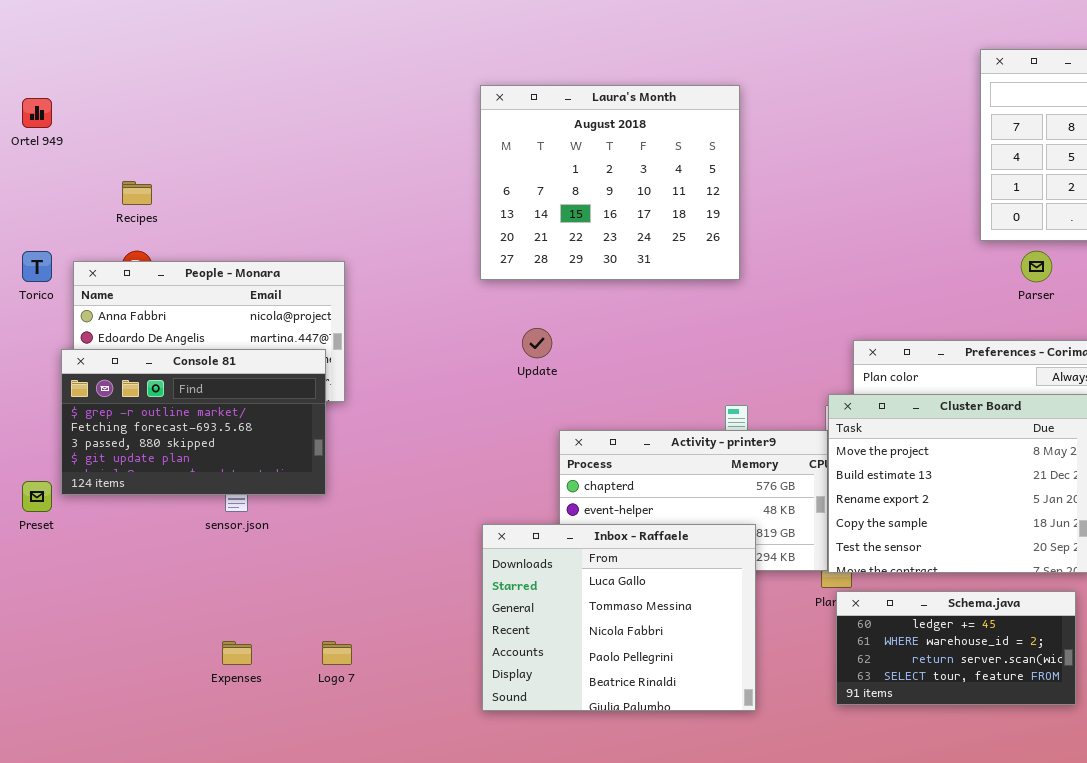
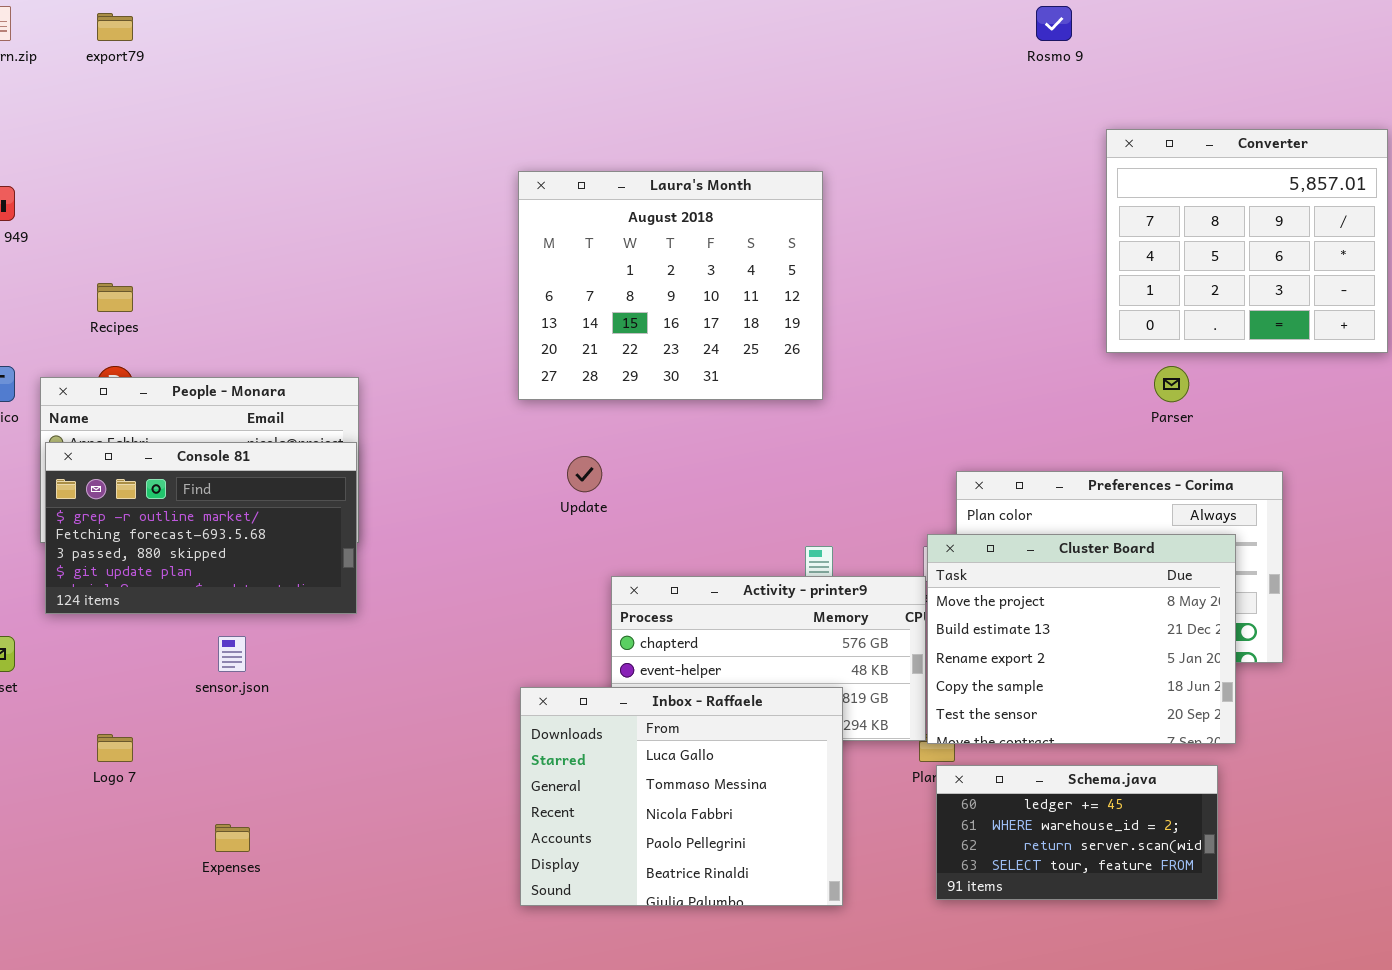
Console 81: [61,349,326,495] -> [45,442,357,614], moved
Logo 7: [322,641,352,665] -> [97,734,133,762], moved

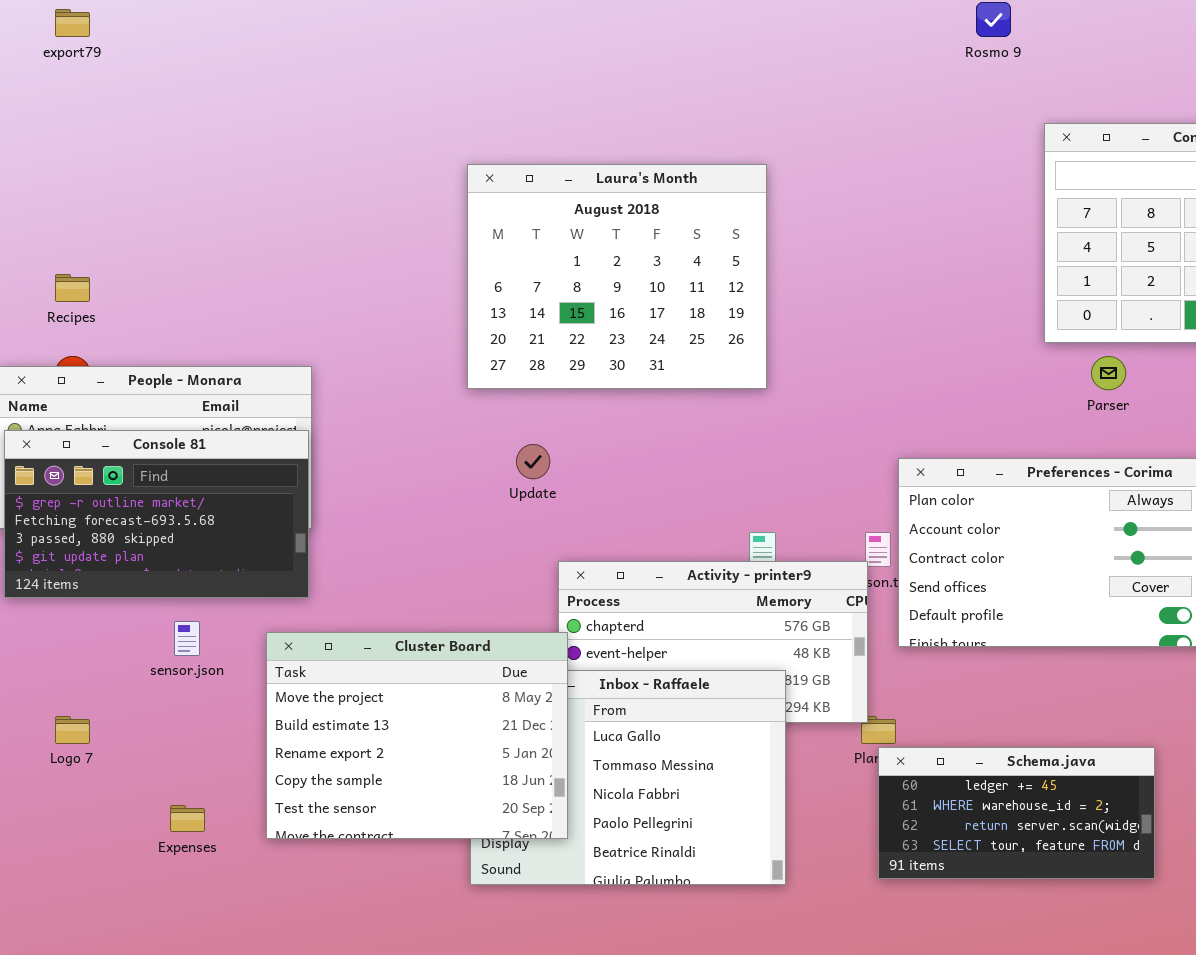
Cluster Board: [927,534,1236,744] -> [266,632,568,839], moved

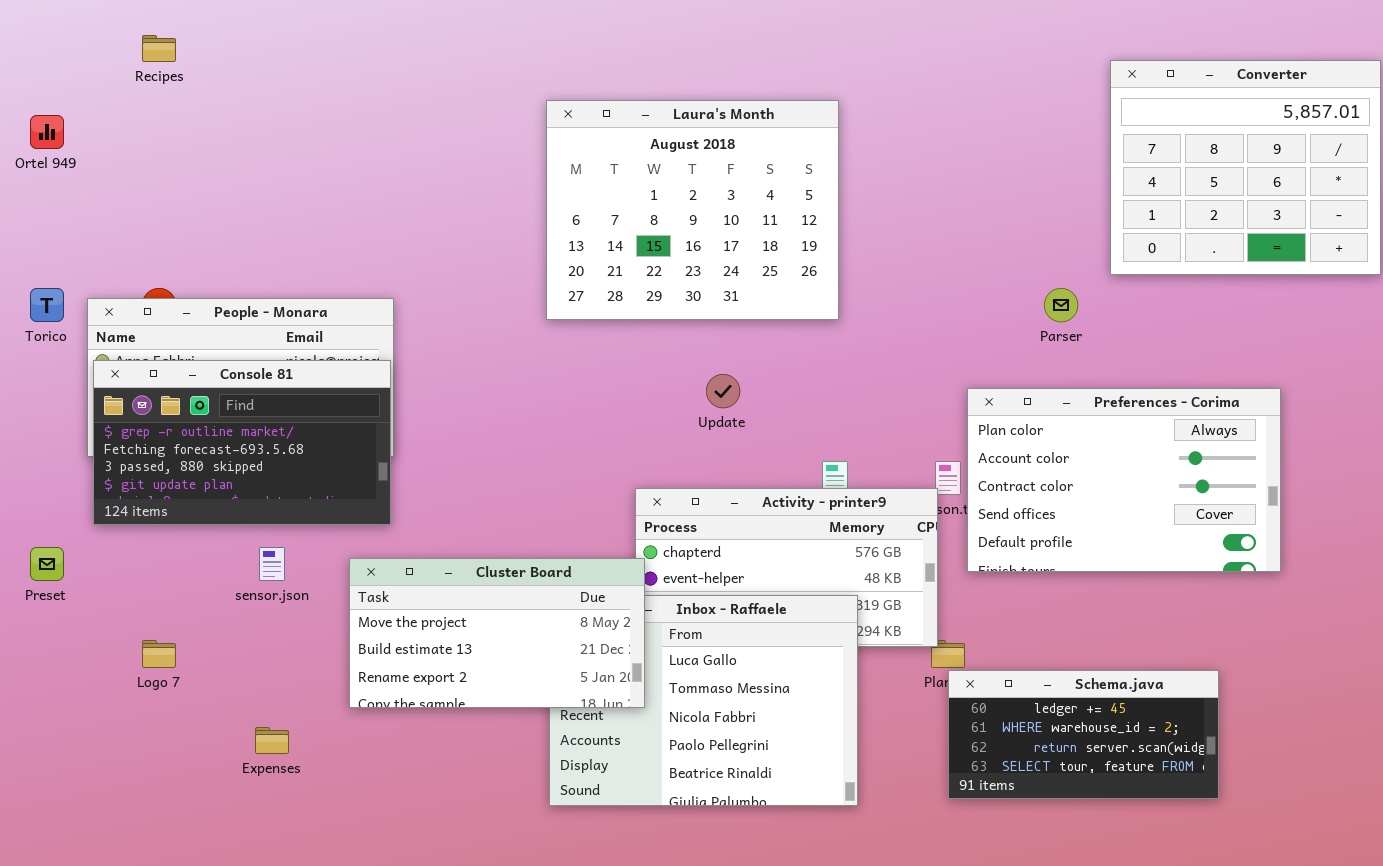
Recipes: [55,274,90,302] -> [142,35,176,62], moved
Parser: [1091,356,1126,390] -> [1044,288,1078,322], moved
Update: [516,444,550,479] -> [706,374,740,408], moved
Cluster Board: [266,632,568,839] -> [349,558,645,708], resized

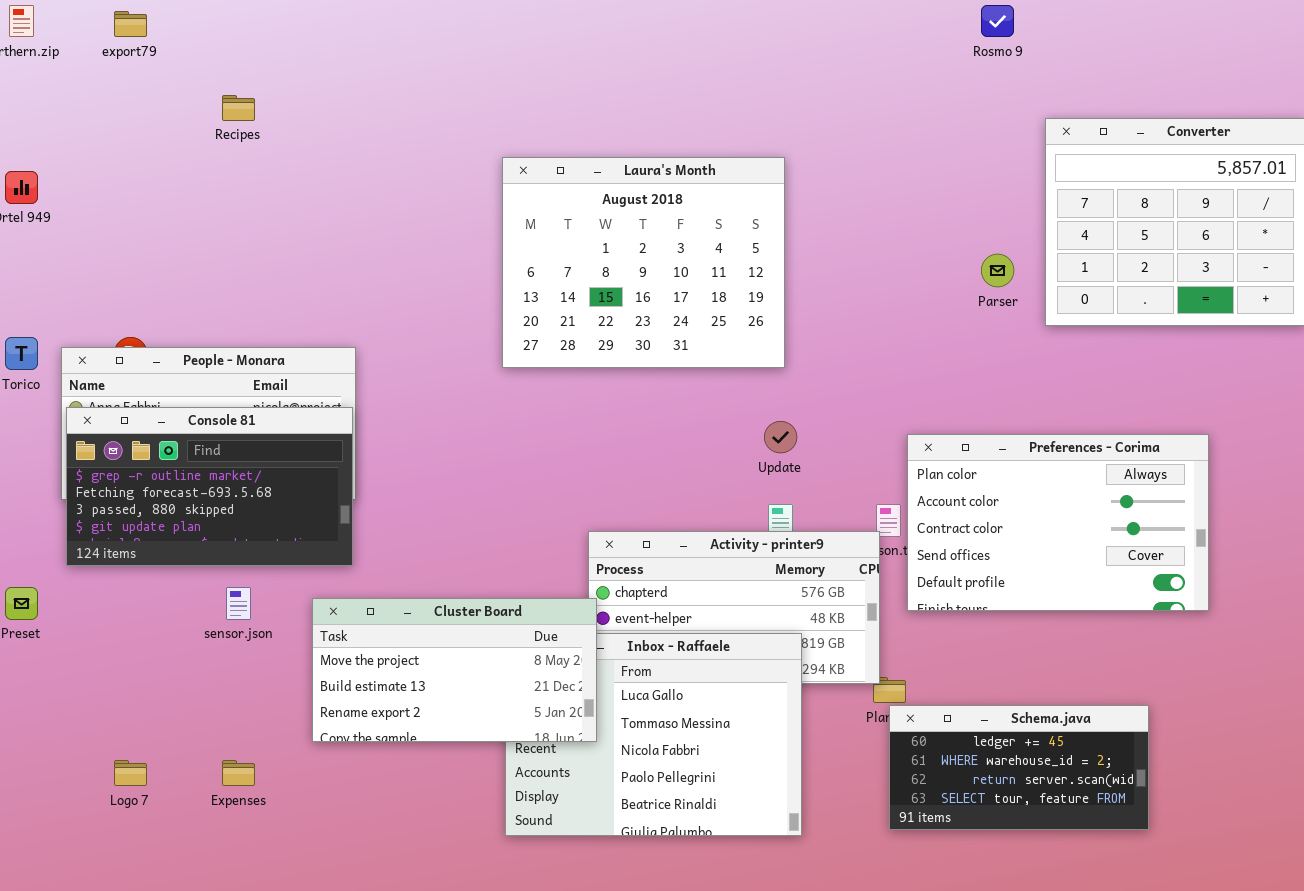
Recipes: [142,35,176,62] -> [222,95,255,121], moved
Parser: [1044,288,1078,322] -> [981,254,1014,287], moved
Update: [706,374,740,408] -> [764,421,797,453], moved
Logo 7: [142,640,176,668] -> [114,760,147,786], moved

